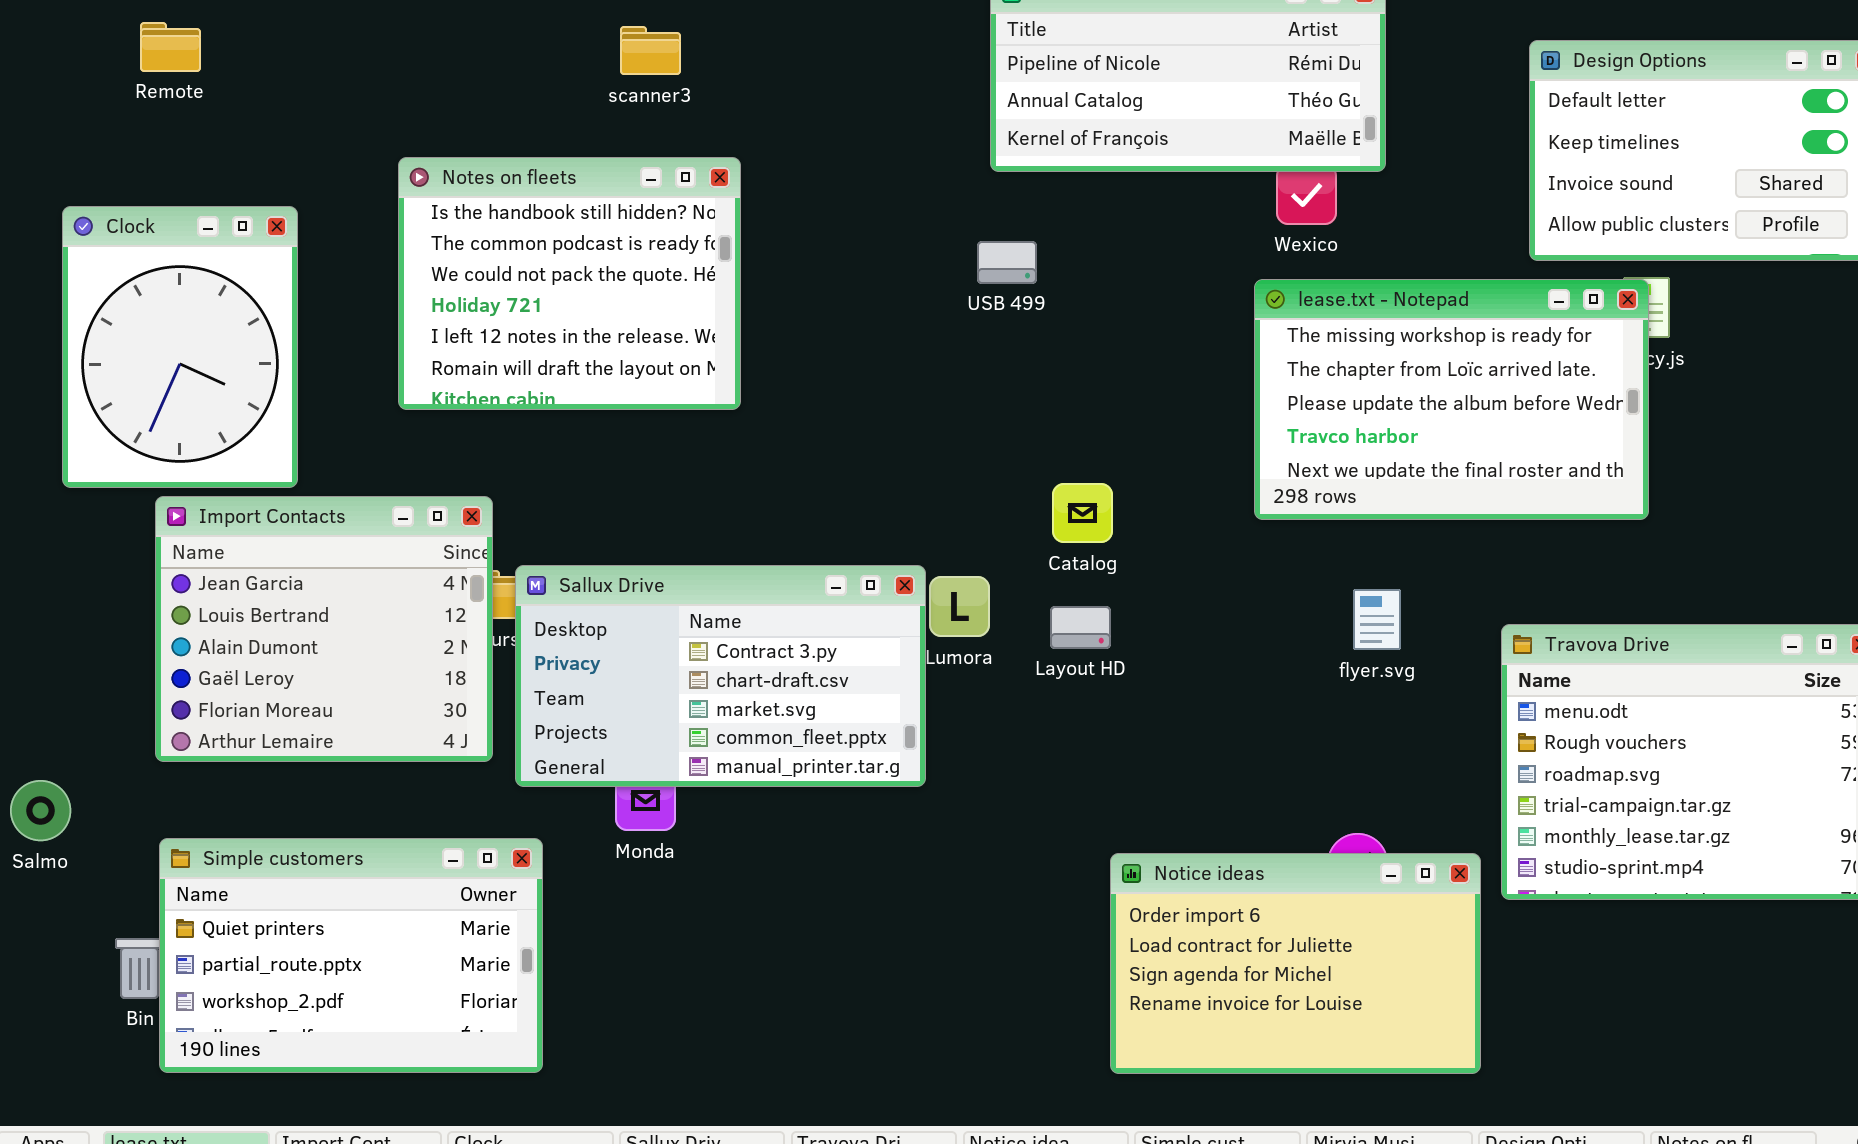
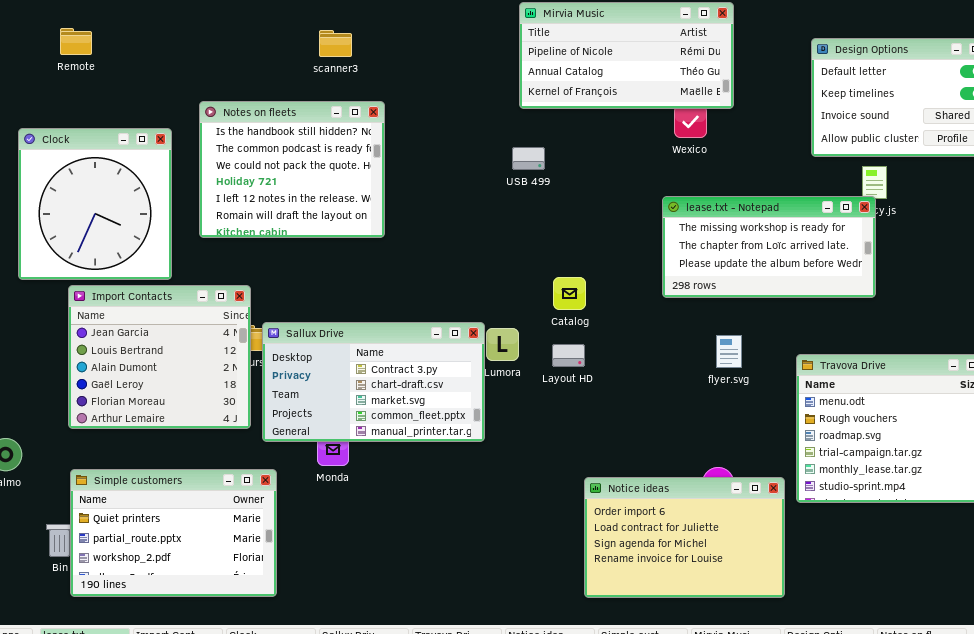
Clock: [62,206,298,488] -> [18,128,172,280], resized
lease.txt - Notepad: [1254,279,1649,520] -> [662,196,876,298], resized

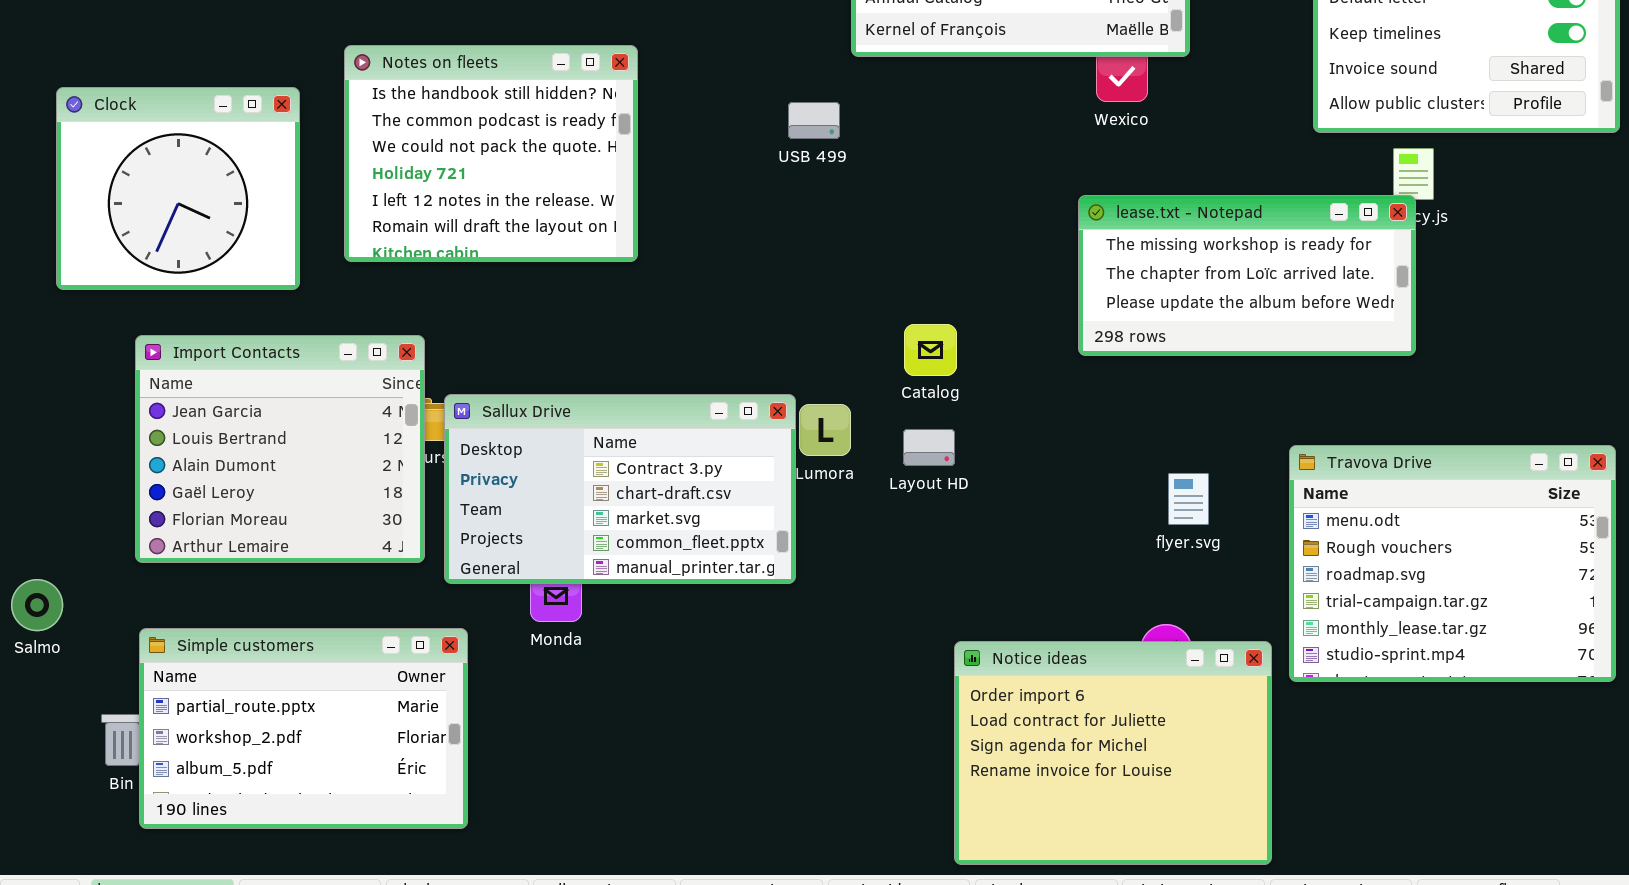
Clock: [18,128,172,280] -> [56,87,300,290], resized
USB 499: [512,147,545,170] -> [788,102,840,139], moved
flyer.svg: [716,335,742,368] -> [1168,473,1209,525], moved
Simple customers: [70,469,277,597] -> [139,628,468,829], scrolled down 1 row
Notice ideas: [584,477,785,598] -> [954,641,1272,865], resized

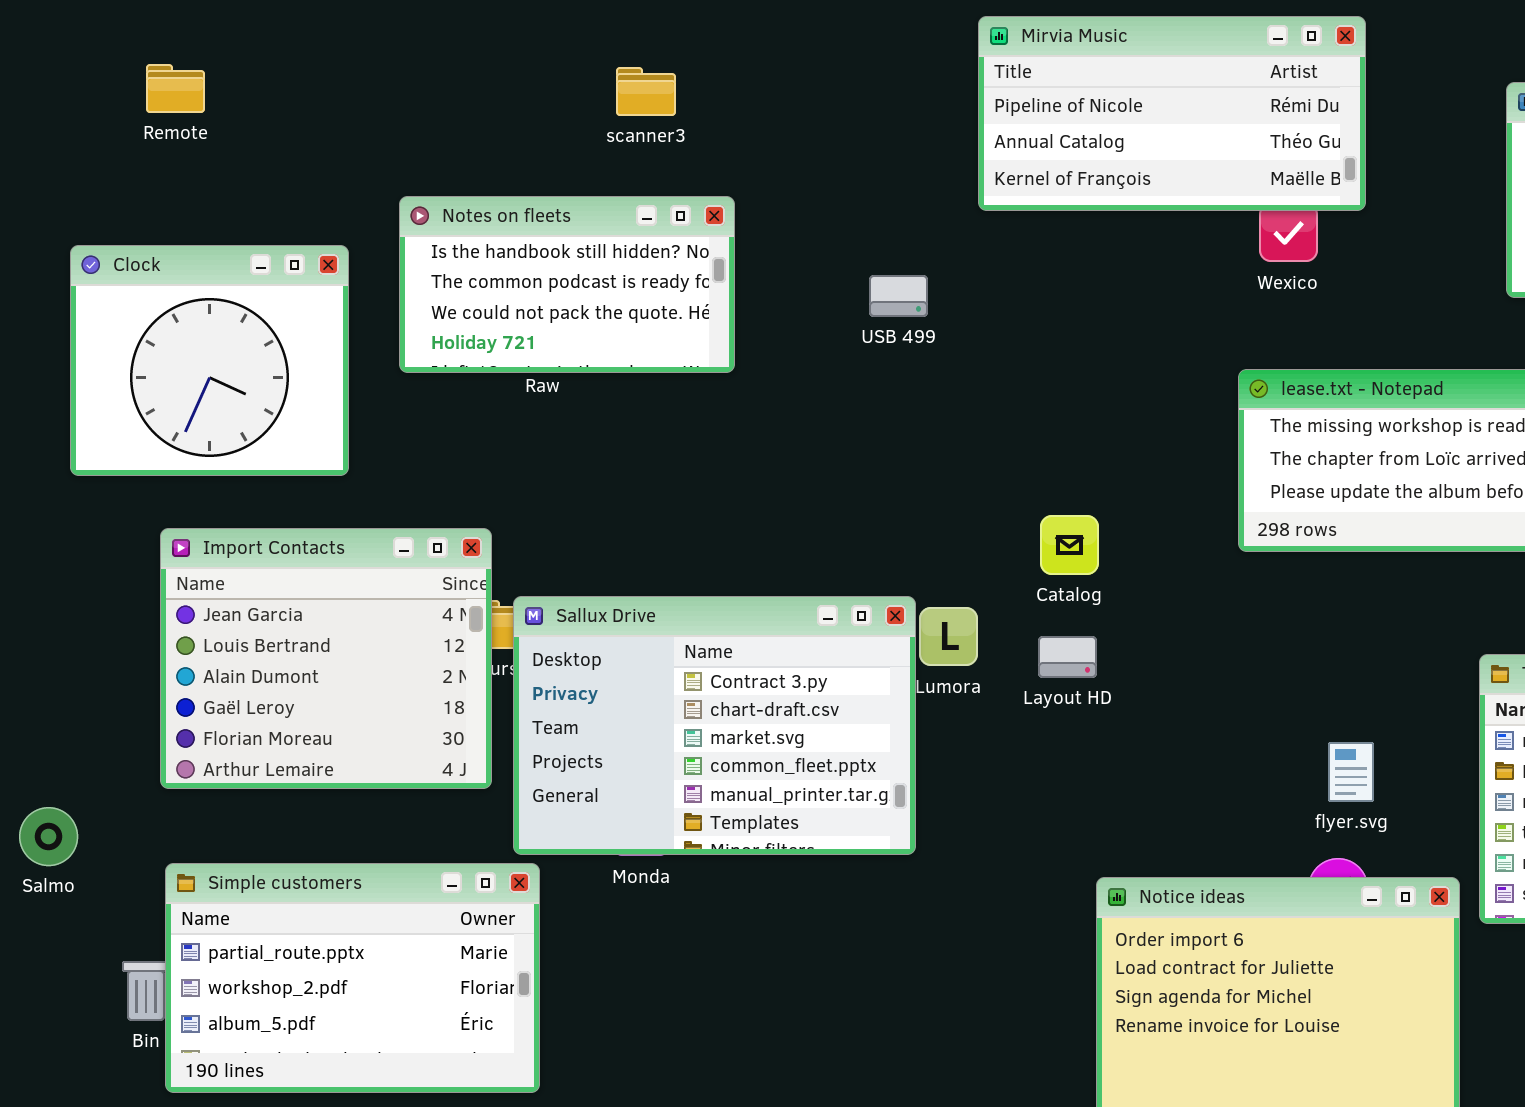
Notes on fleets: [344,45,638,262] -> [399,196,735,373], resized
USB 499: [788,102,840,139] -> [869,275,928,317], moved
Sallux Drive: [444,394,796,584] -> [513,596,916,855], resized
flyer.svg: [1168,473,1209,525] -> [1328,742,1374,802], moved

